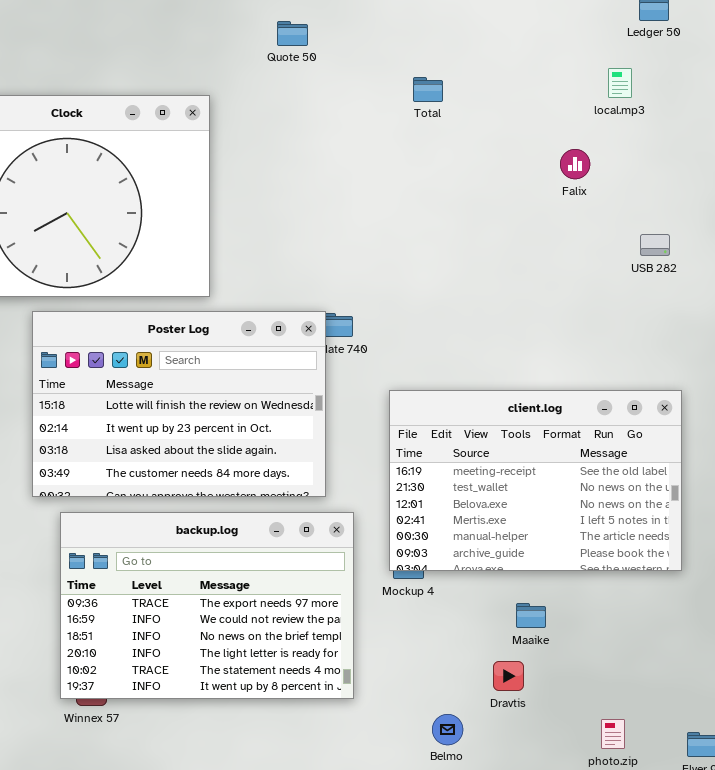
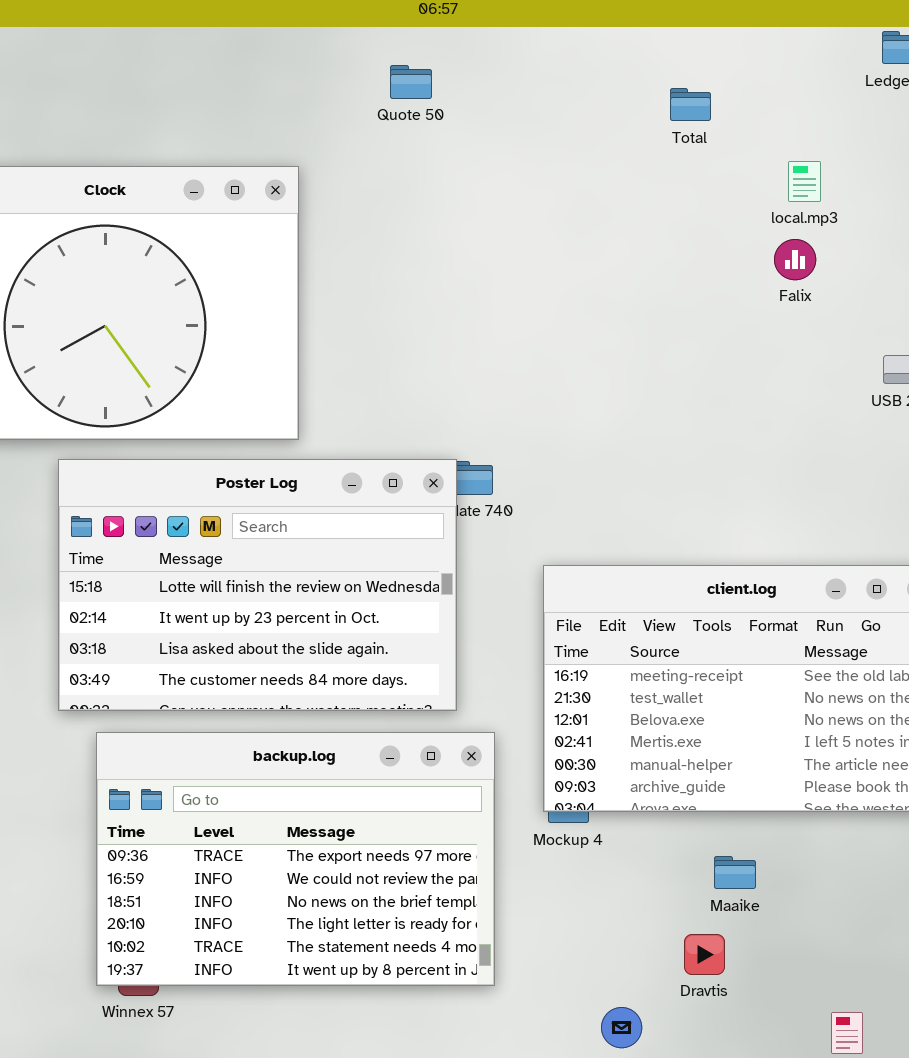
local.mp3: [608,68,632,98] -> [788,161,821,202], moved
Total: [413,77,443,102] -> [670,88,711,121], moved

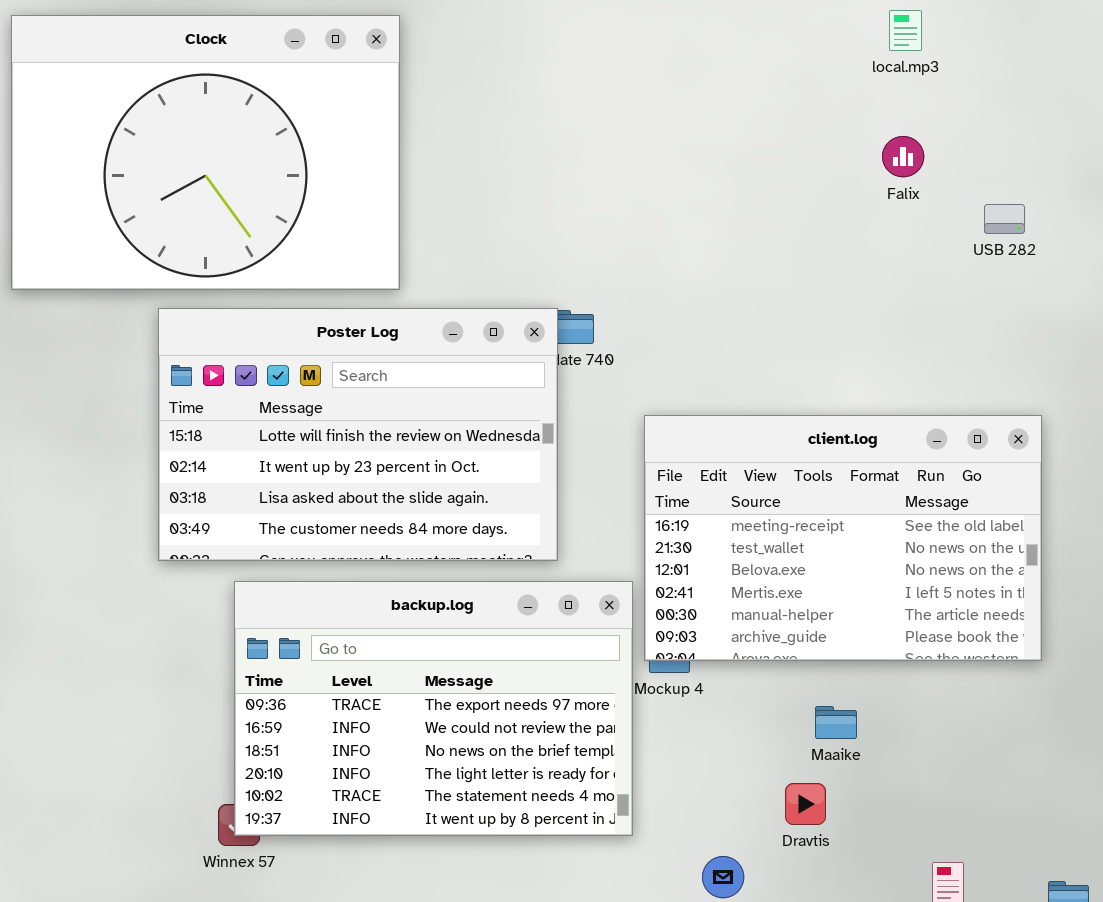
Falix: [774,239,816,280] -> [882,136,924,177], moved
backup.log: [96,732,495,986] -> [234,581,633,836], moved

